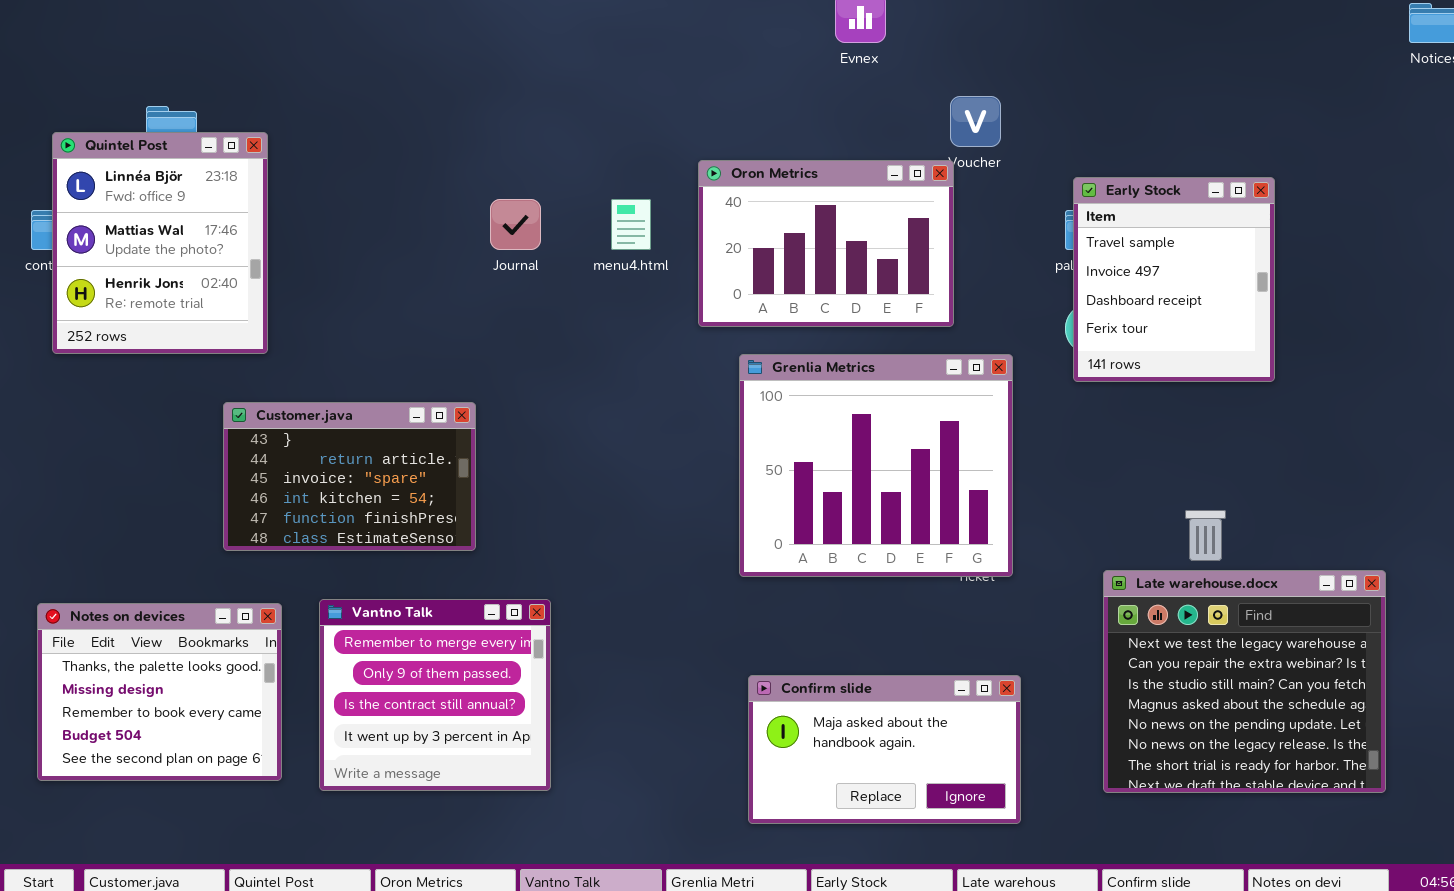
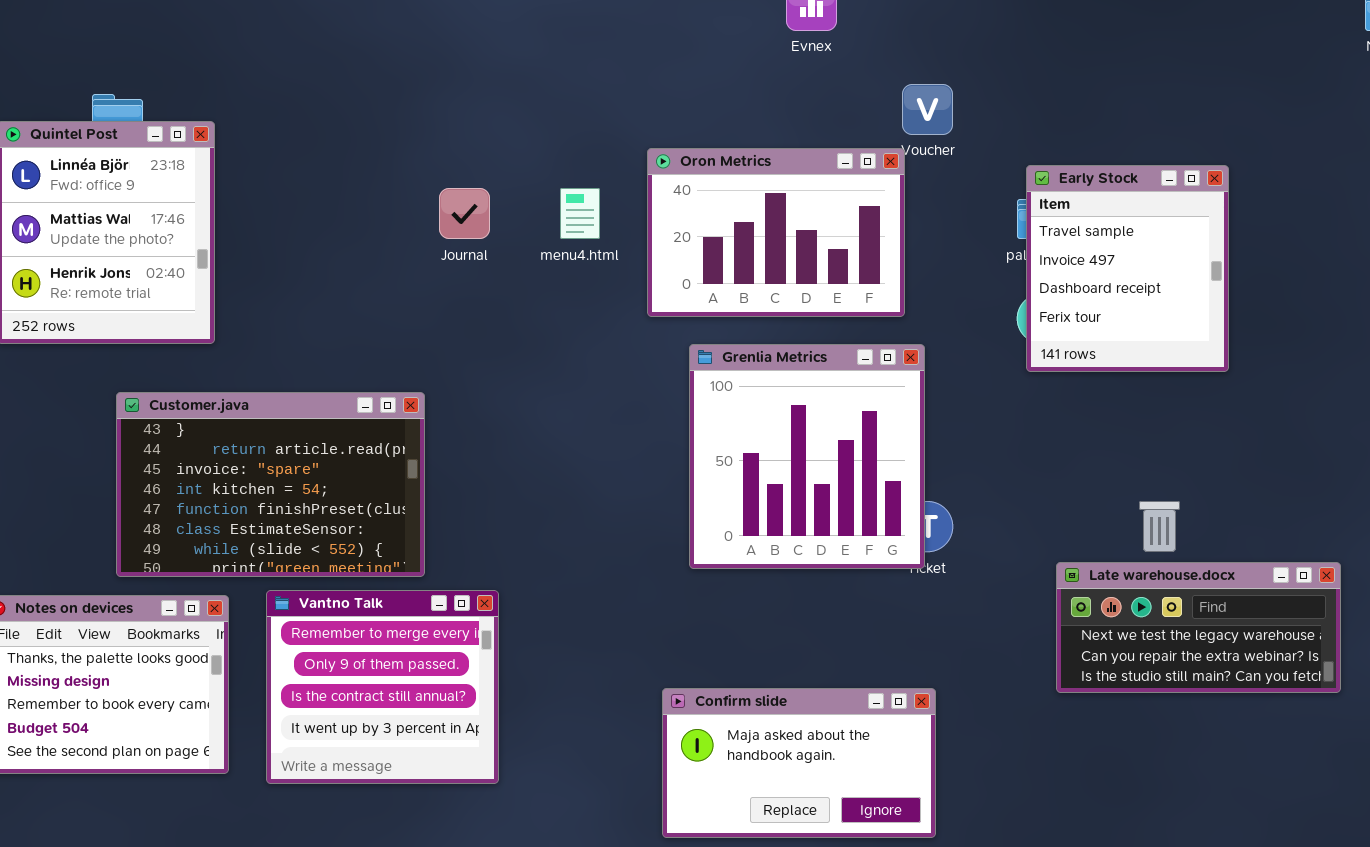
Grenlia Metrics: [739,354,1013,577] -> [689,344,925,569], resized
Customer.java: [223,402,476,551] -> [116,392,425,577], resized
Late warehouse.docx: [1103,570,1386,793] -> [1056,562,1341,693], resized
Confirm slide: [748,675,1021,824] -> [662,688,936,838], moved

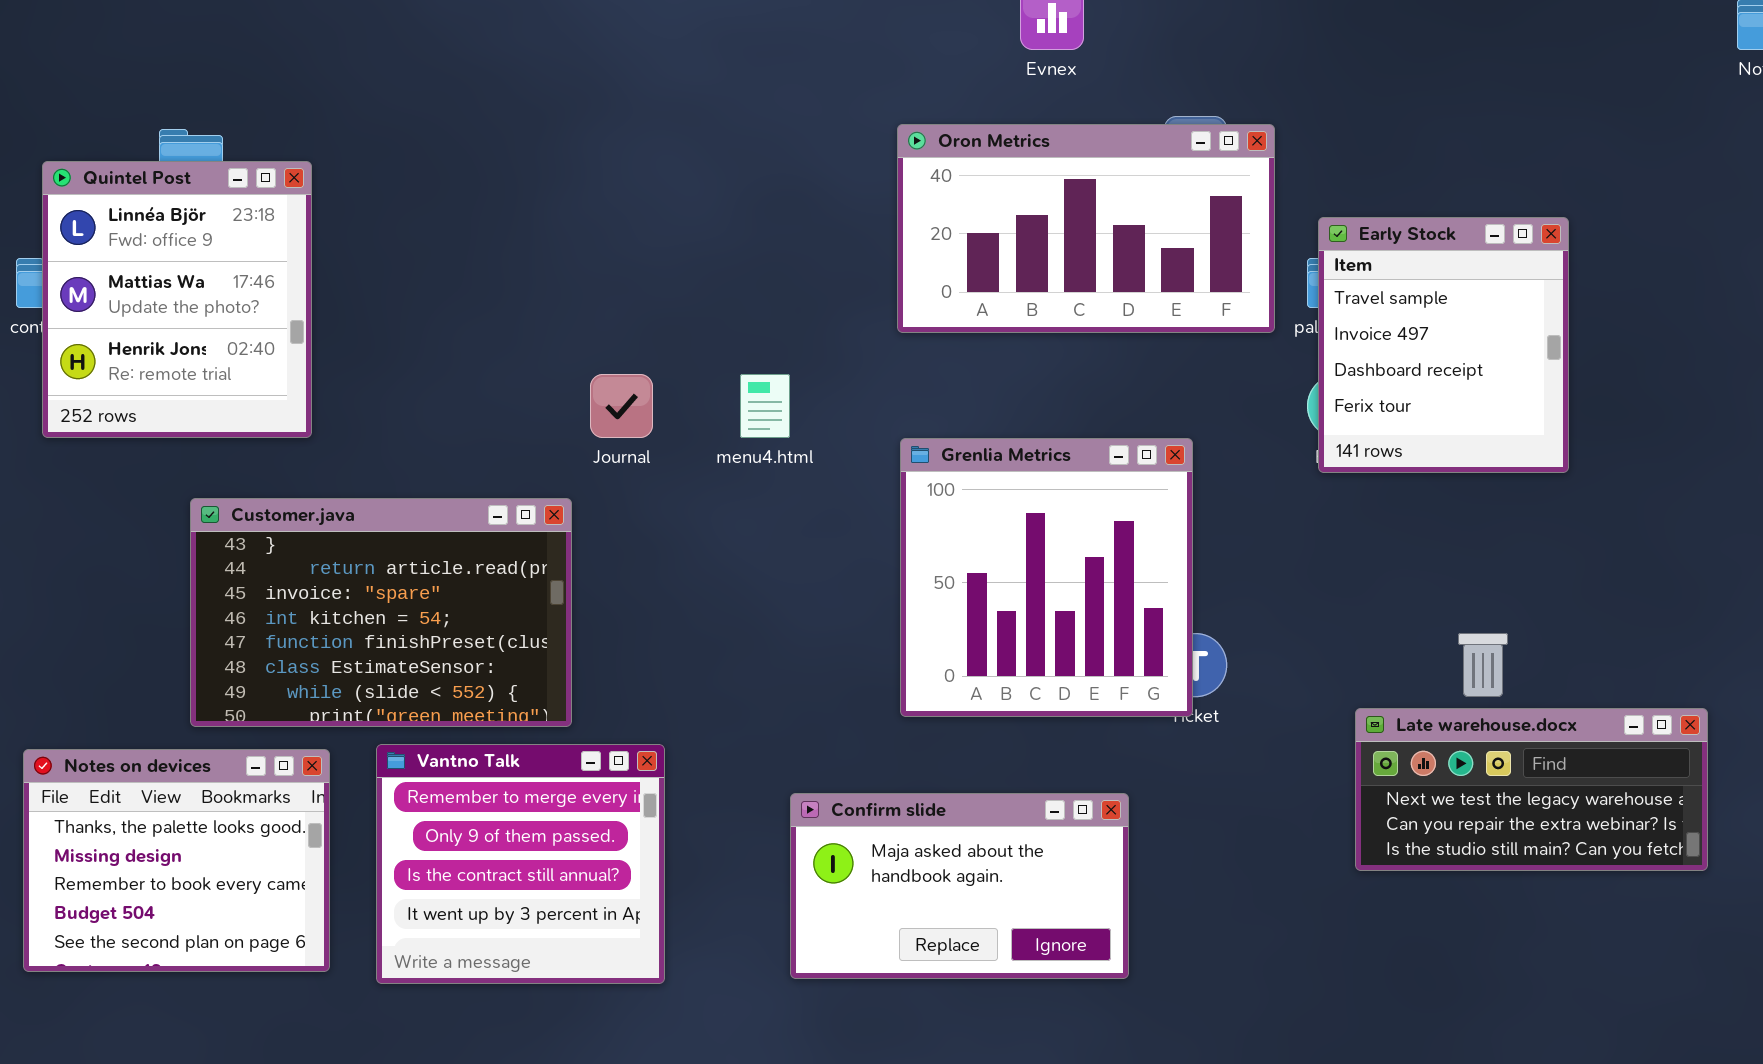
Oron Metrics: [647,148,905,317] -> [897,124,1275,333], moved, resized
Journal: [439,188,490,239] -> [590,374,653,438], moved
menu4.html: [560,188,600,239] -> [740,374,790,438], moved
Confirm slide: [662,688,936,838] -> [790,793,1129,979], moved

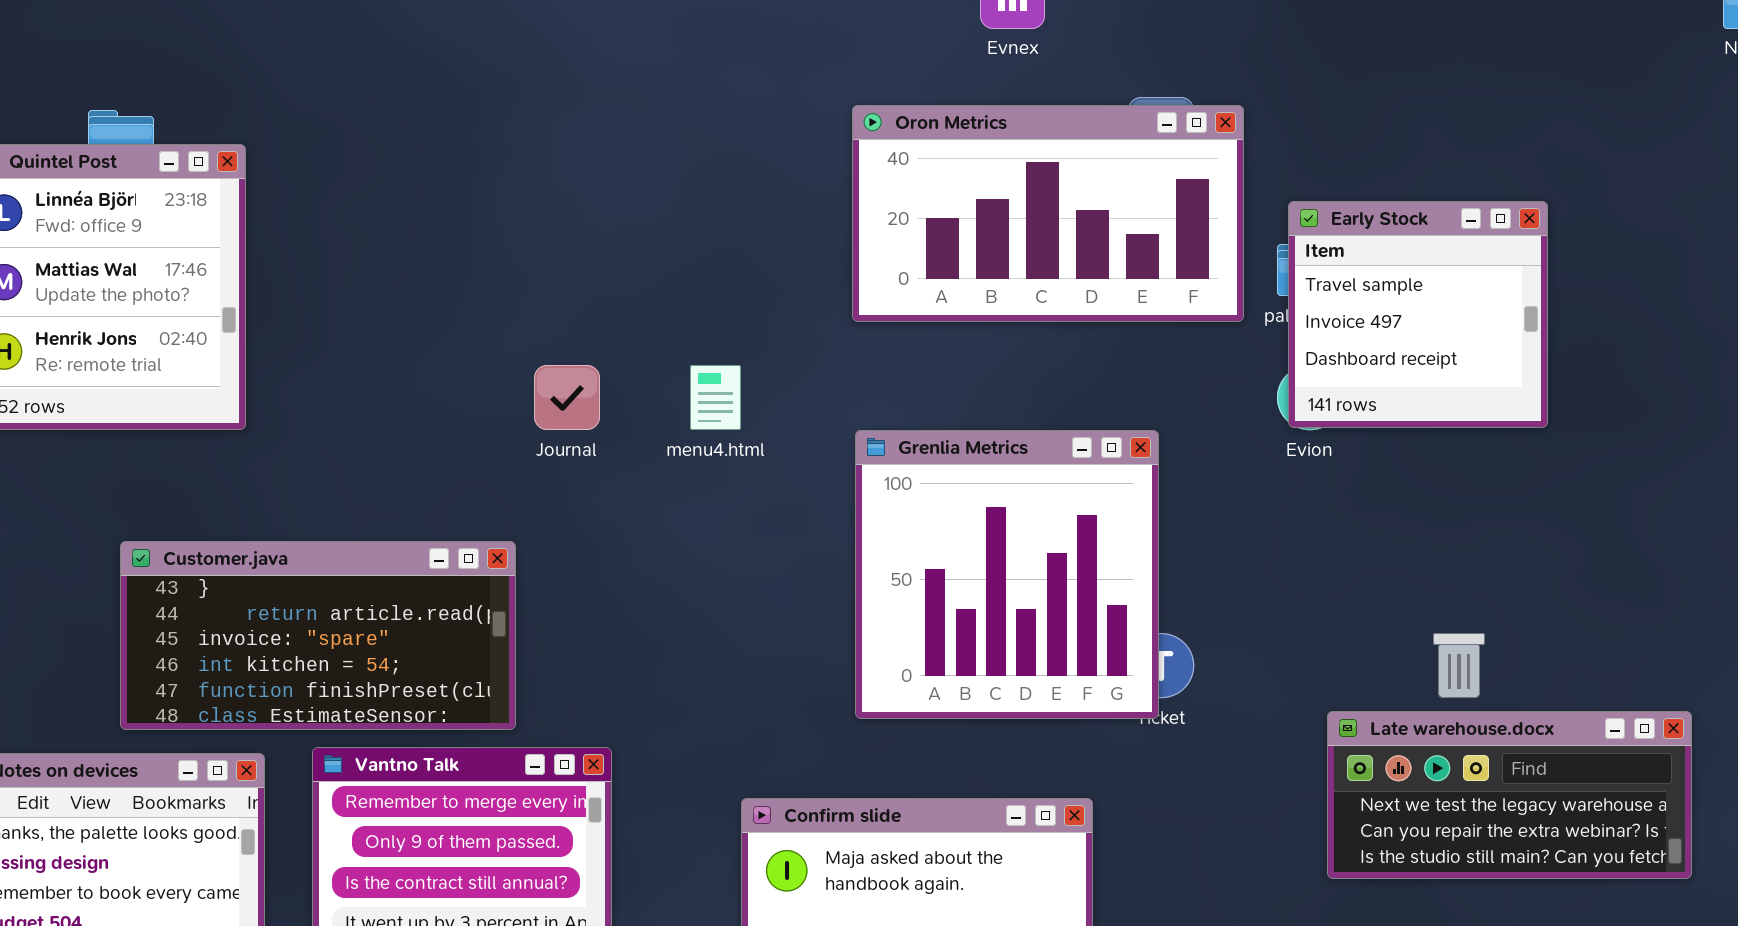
Early Stock: [1318,217,1569,473] -> [1288,201,1548,428], resized
Customer.java: [190,498,572,727] -> [120,541,516,730], resized

